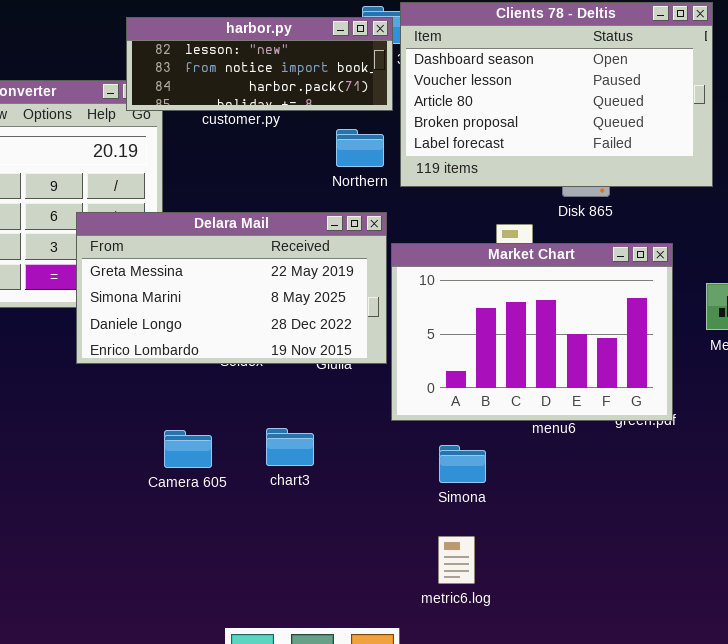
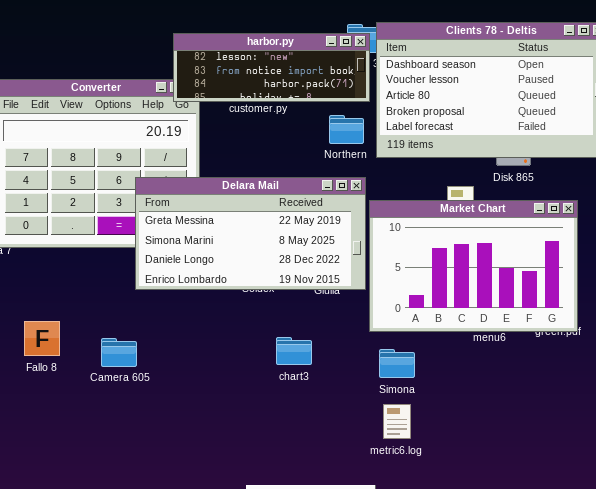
Camera 605: [164,430,212,468] -> [101,338,137,367], moved
Simona: [439,445,486,483] -> [379,349,415,378], moved
metric6.log: [438,536,475,584] -> [383,404,411,439], moved

